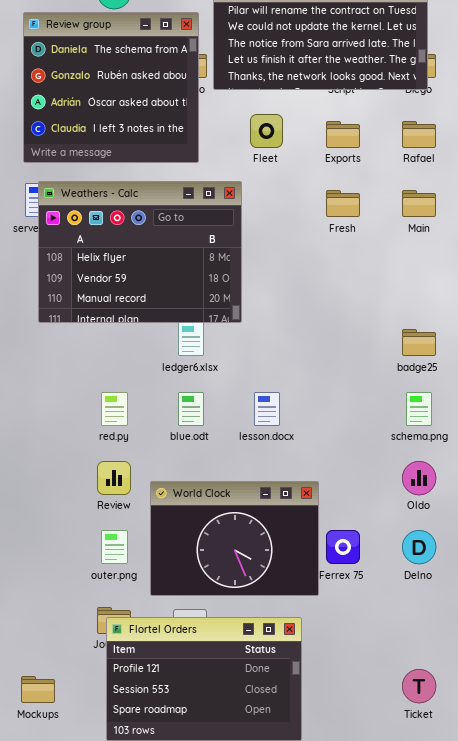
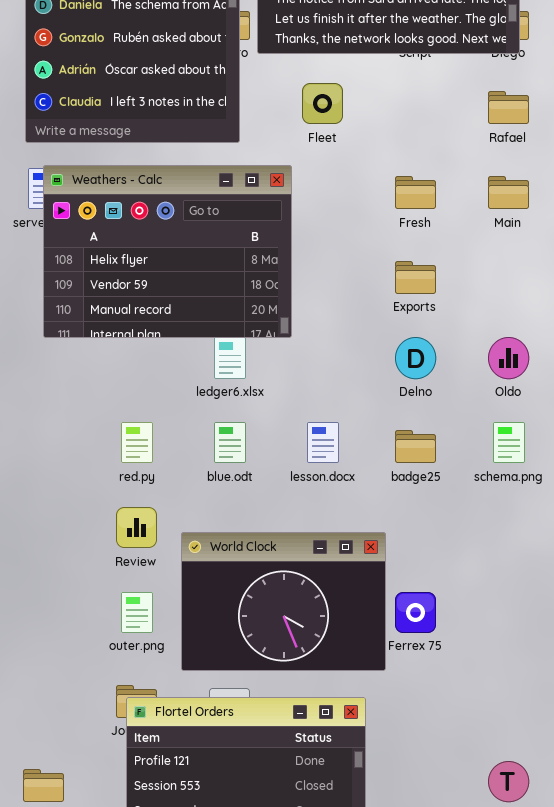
Exports: [326,121,360,148] -> [395,261,436,294], moved
badge25: [402,329,436,356] -> [395,430,436,463], moved
Oldo: [402,461,436,495] -> [488,337,529,379], moved
Delno: [402,530,436,564] -> [395,337,436,379], moved

